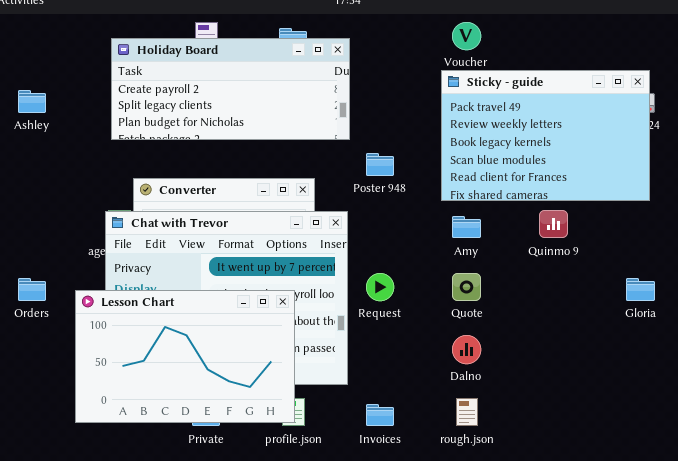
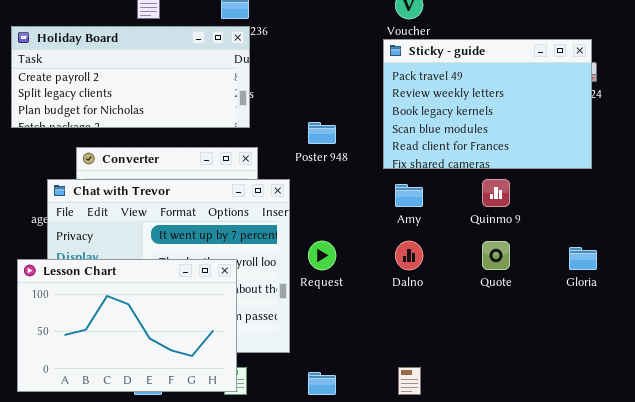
Holiday Board: [111,38,350,140] -> [11,26,250,128], moved
Quote: [452,273,481,301] -> [482,241,510,270], moved
Dalno: [452,335,481,364] -> [395,241,423,270], moved

